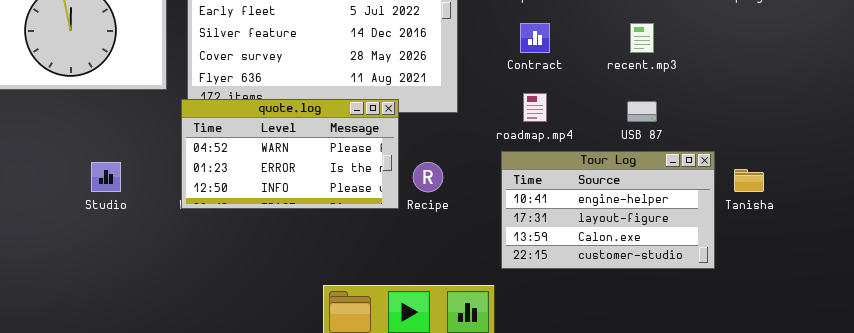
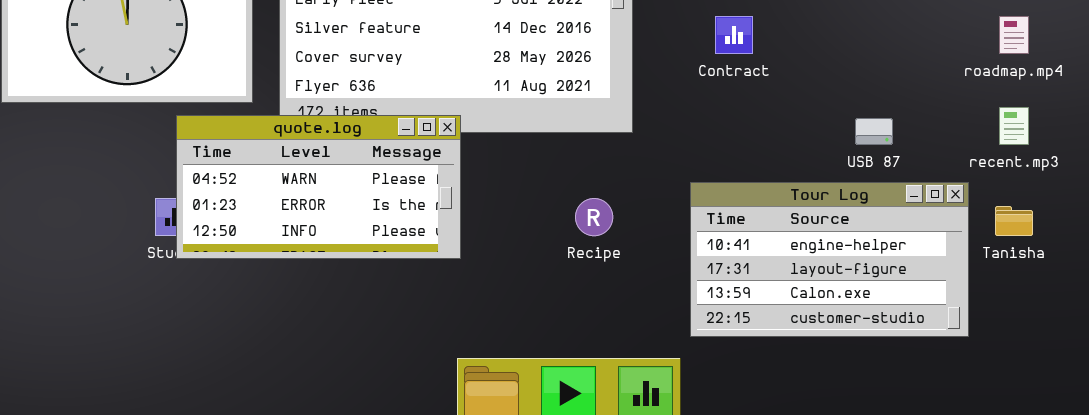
recent.mp3: [630,23,654,53] -> [999,107,1029,145], moved
roadmap.mp4: [523,93,547,122] -> [999,16,1029,54], moved
quote.log: [181,99,399,209] -> [176,115,461,259], moved

